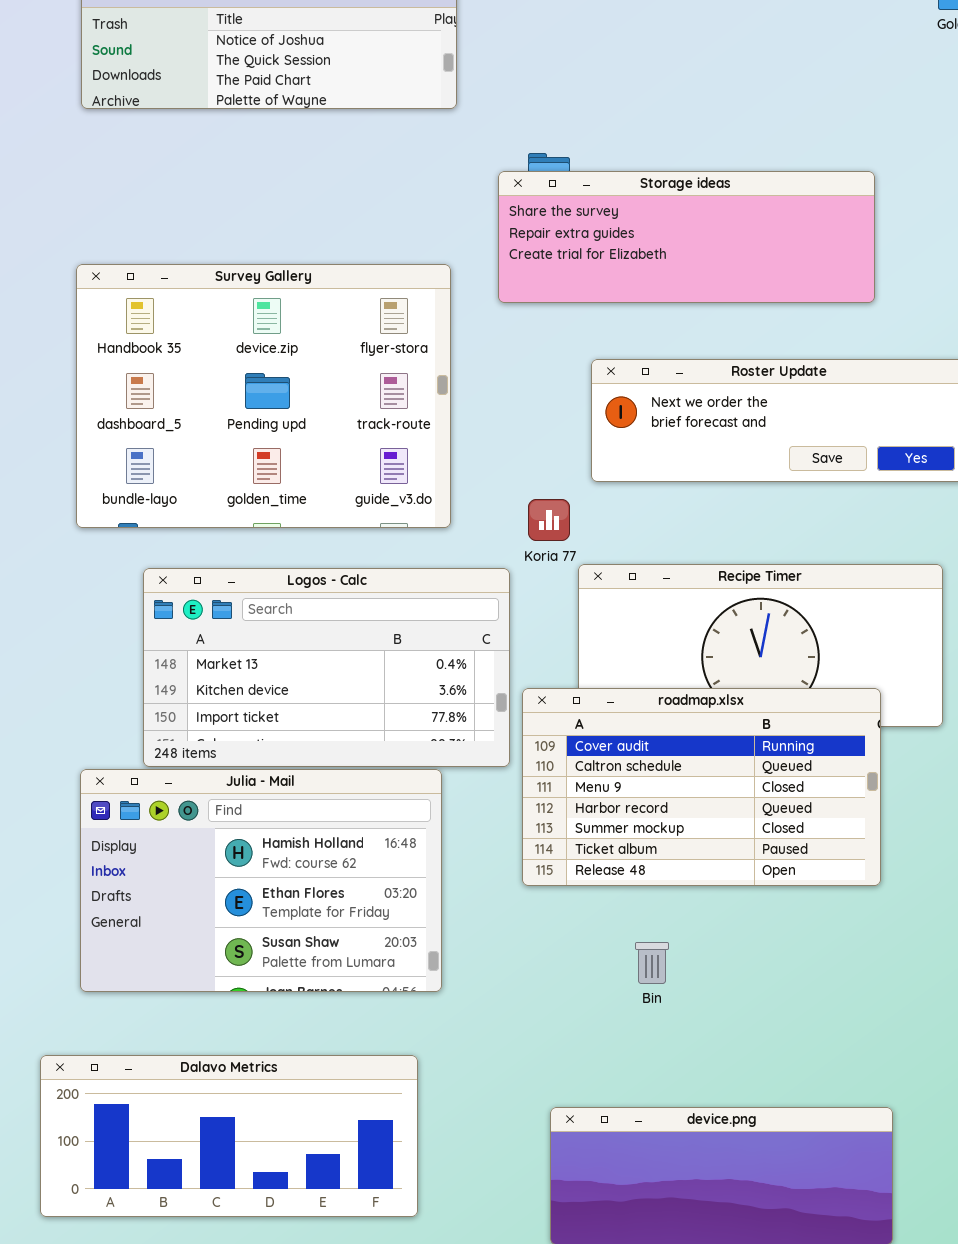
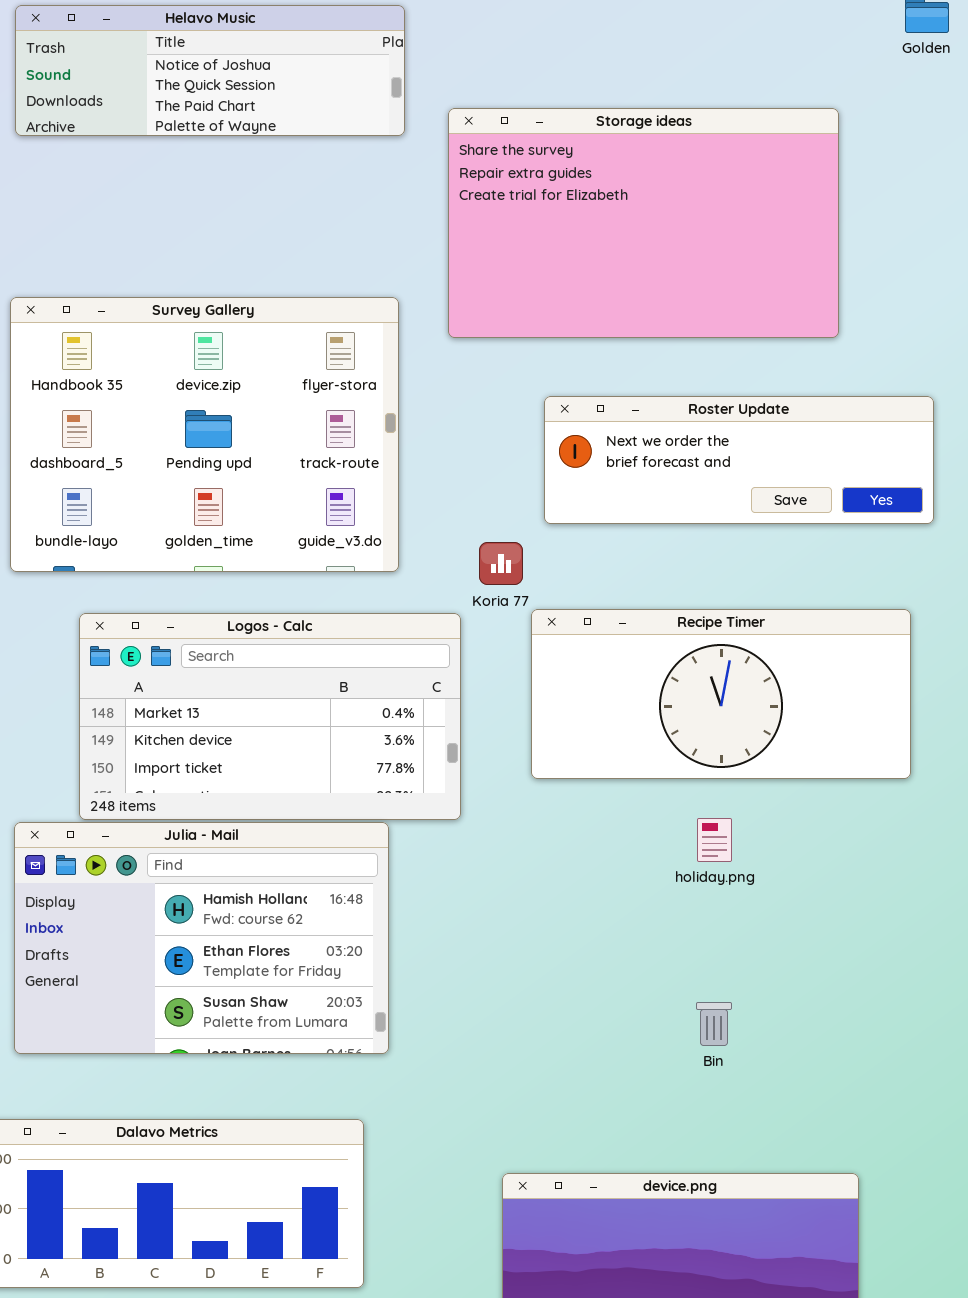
Storage ideas: [498,171,875,303] -> [448,108,839,338], resized
roadmap.xlsx: [522,688,881,886] -> none, closed
Bin: [635,942,669,984] -> [696,1002,732,1046], moved

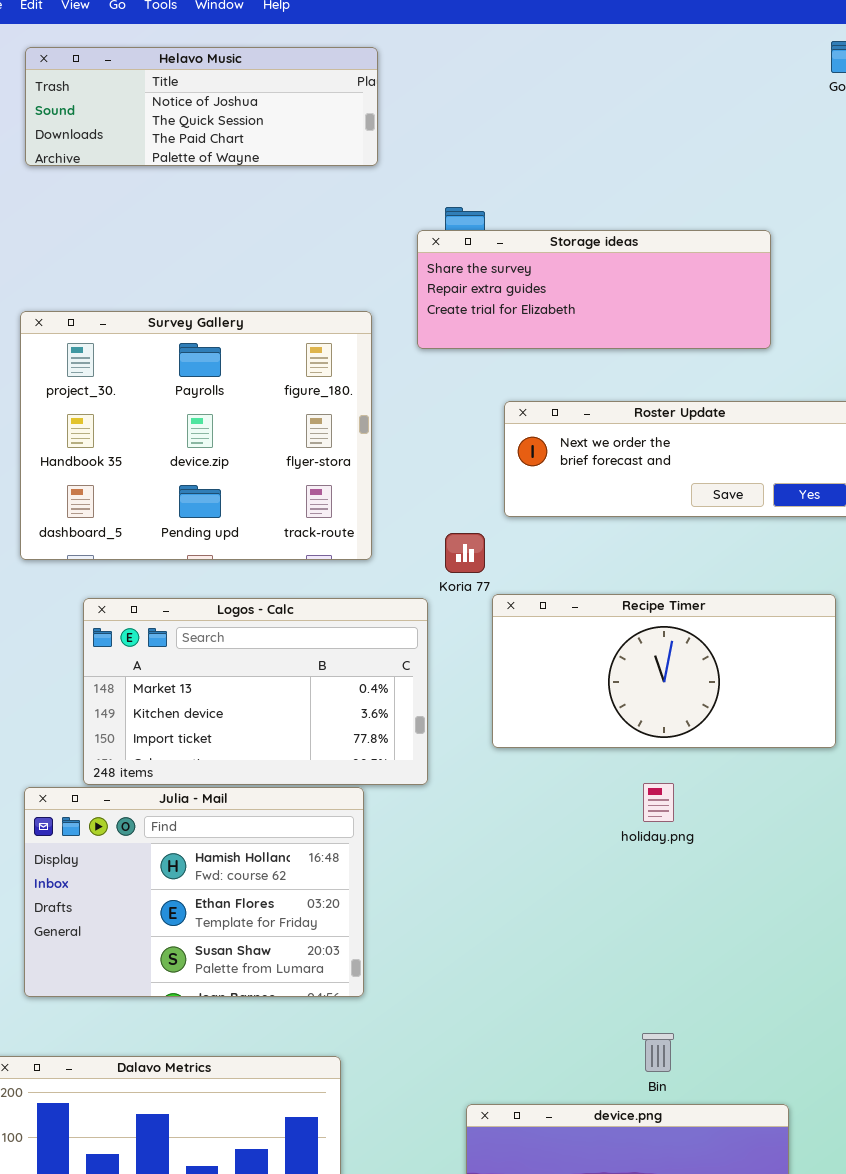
Storage ideas: [448,108,839,338] -> [417,230,771,349], resized
Survey Gallery: [10,297,399,572] -> [20,311,372,560], scrolled up 1 row
Bin: [696,1002,732,1046] -> [642,1033,674,1072], moved

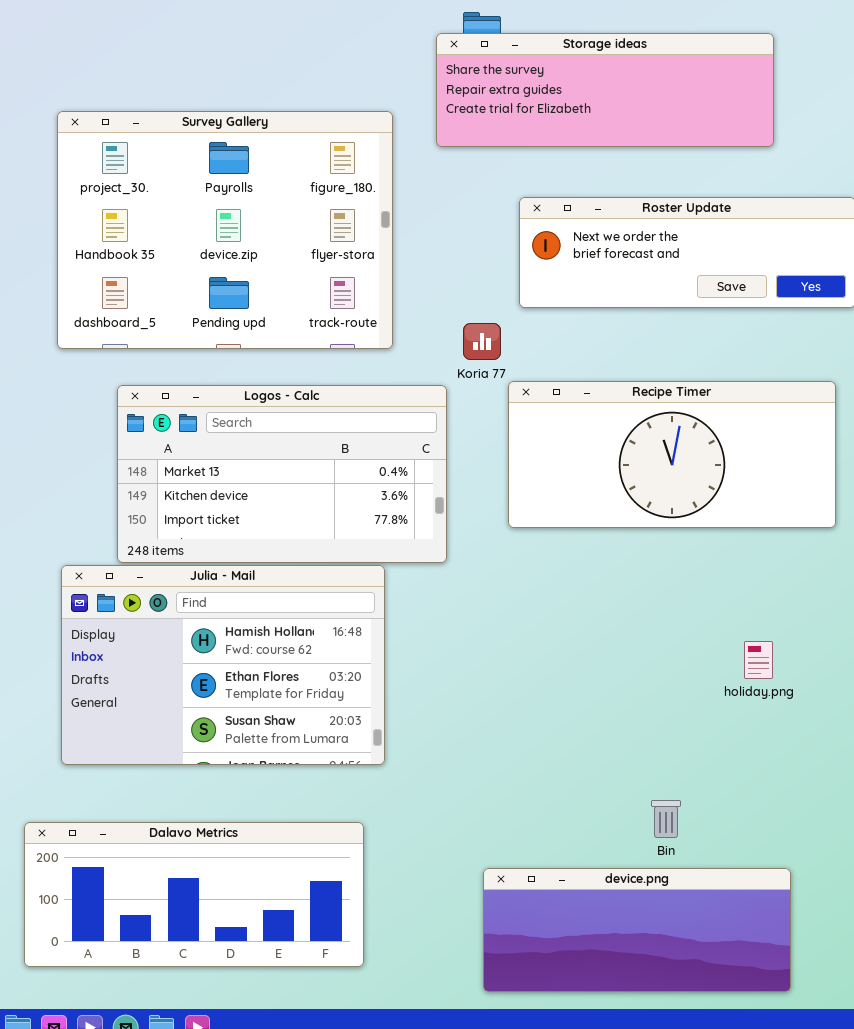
holiday.png: [643,783,674,822] -> [744,641,773,679], moved

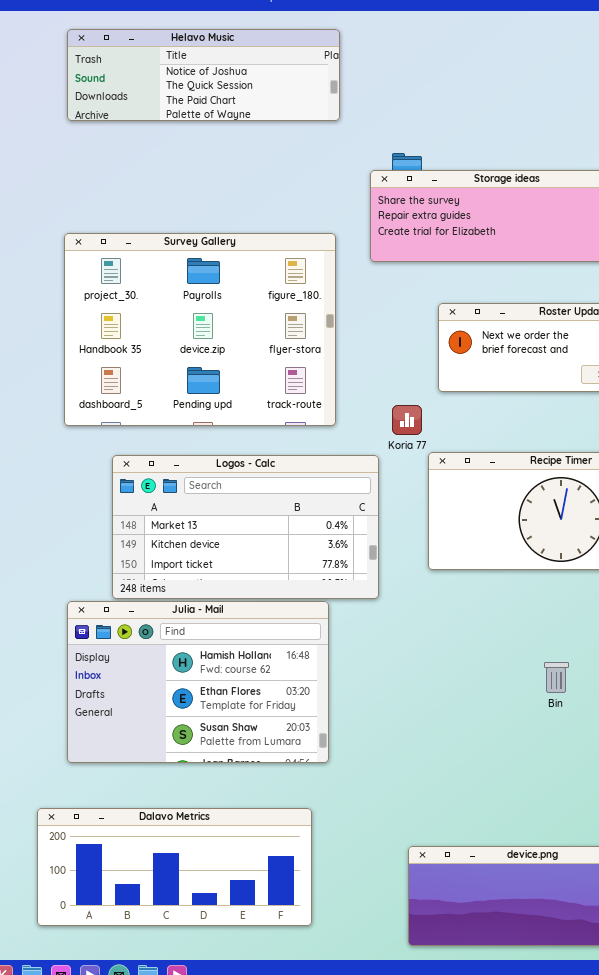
Bin: [651,800,681,838] -> [544,662,569,693], moved

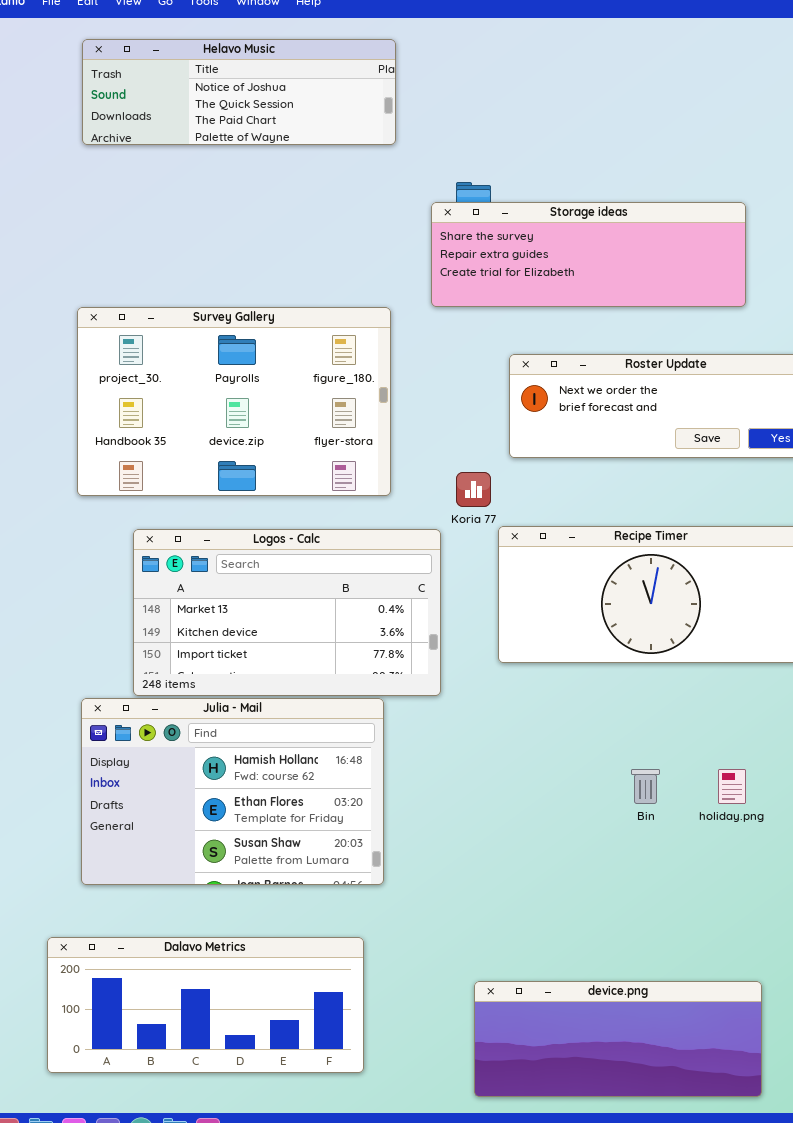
Survey Gallery: [64,233,336,426] -> [77,307,391,496], resized

